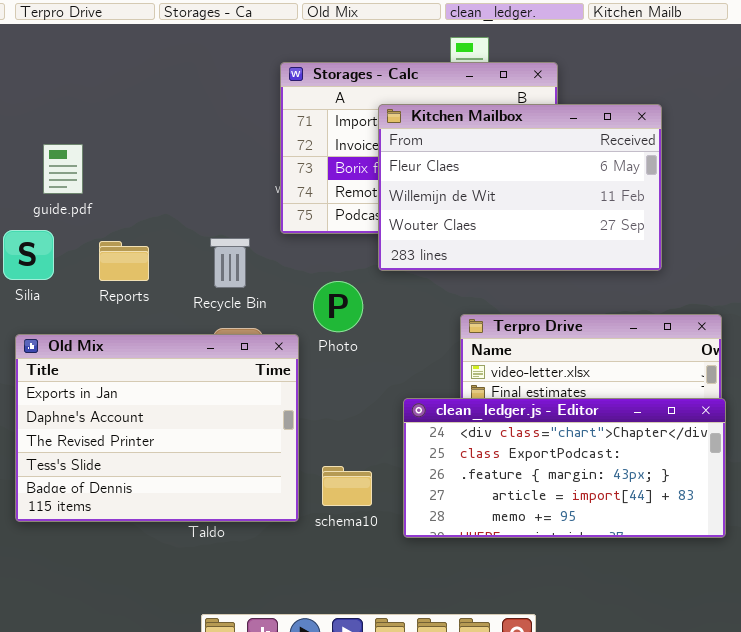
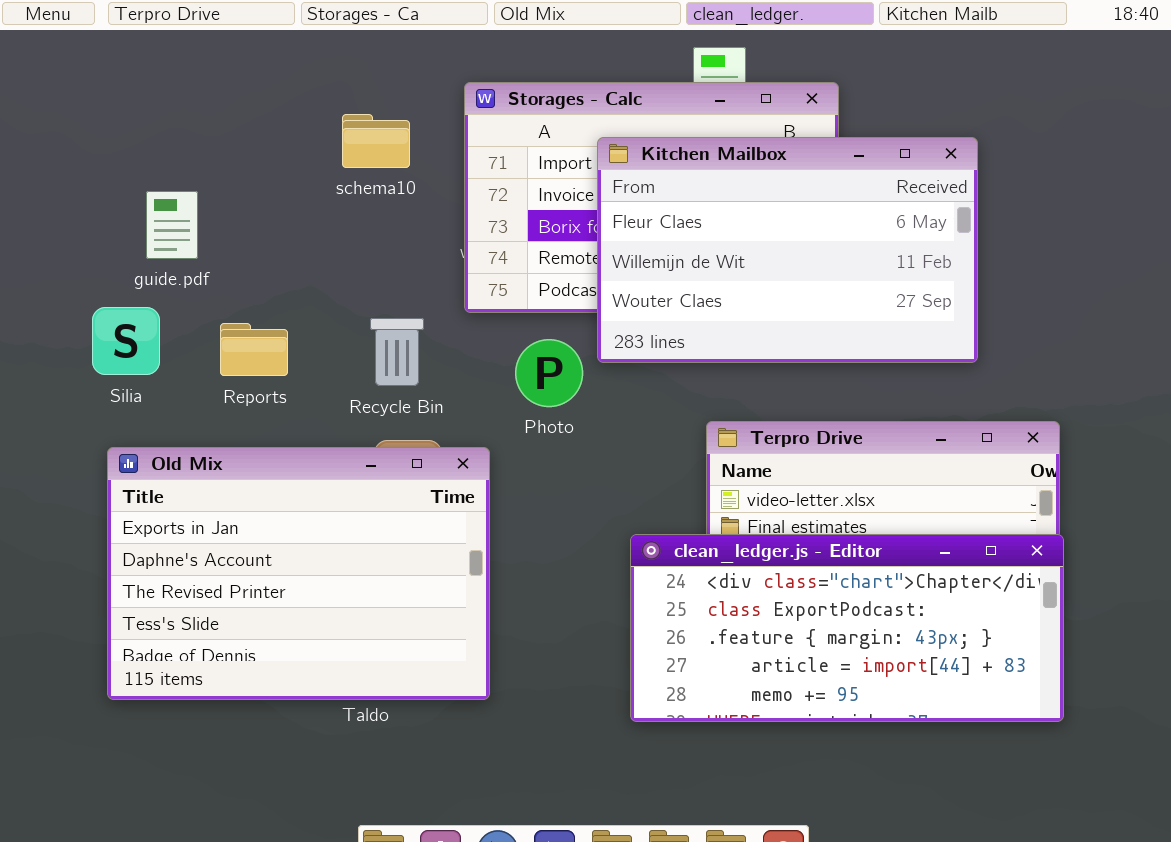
Photo: [313,281,363,332] -> [515,339,583,407], moved
schema10: [322,466,372,506] -> [342,114,410,168], moved

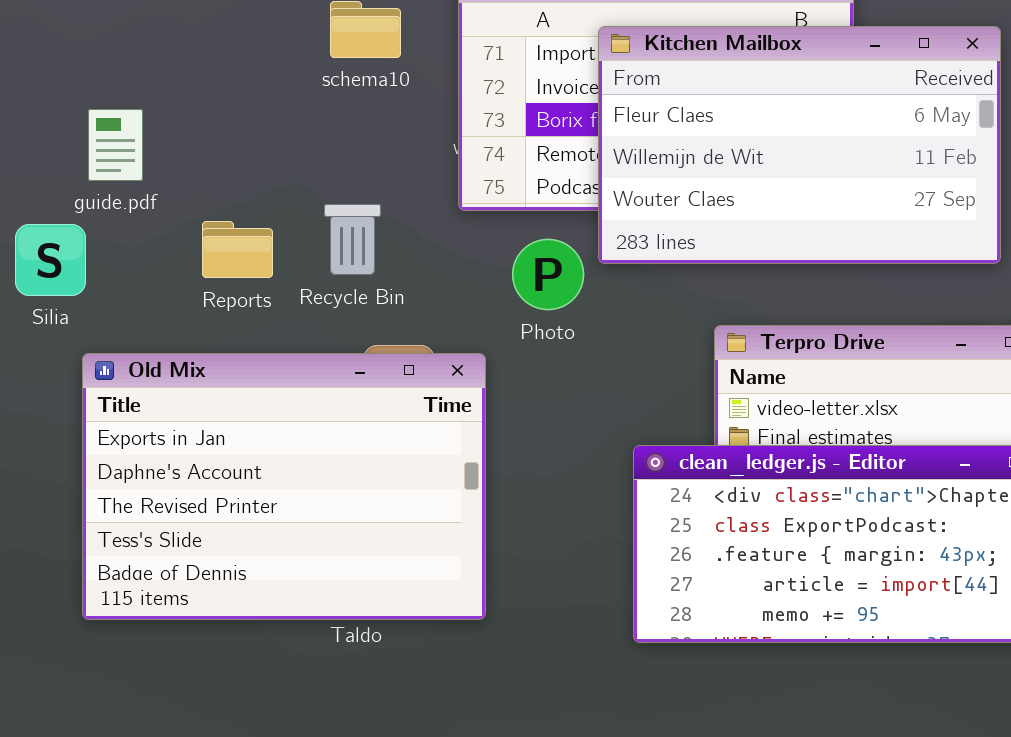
guide.pdf: [146,191,198,259] -> [88,109,143,181], moved
Silia: [92,307,160,375] -> [15,224,86,296], moved
Recycle Bin: [370,318,424,386] -> [324,204,381,275], moved

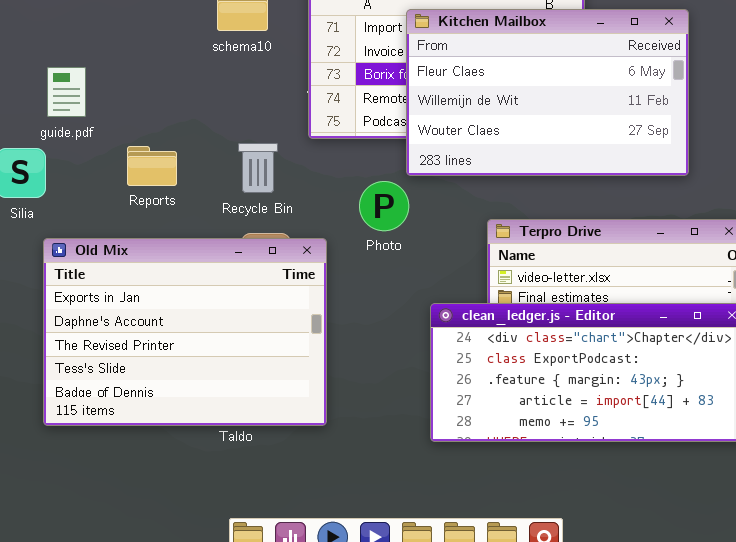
Recycle Bin: [324,204,381,275] -> [238,143,278,193], moved
Photo: [512,239,584,310] -> [359,181,409,231], moved

